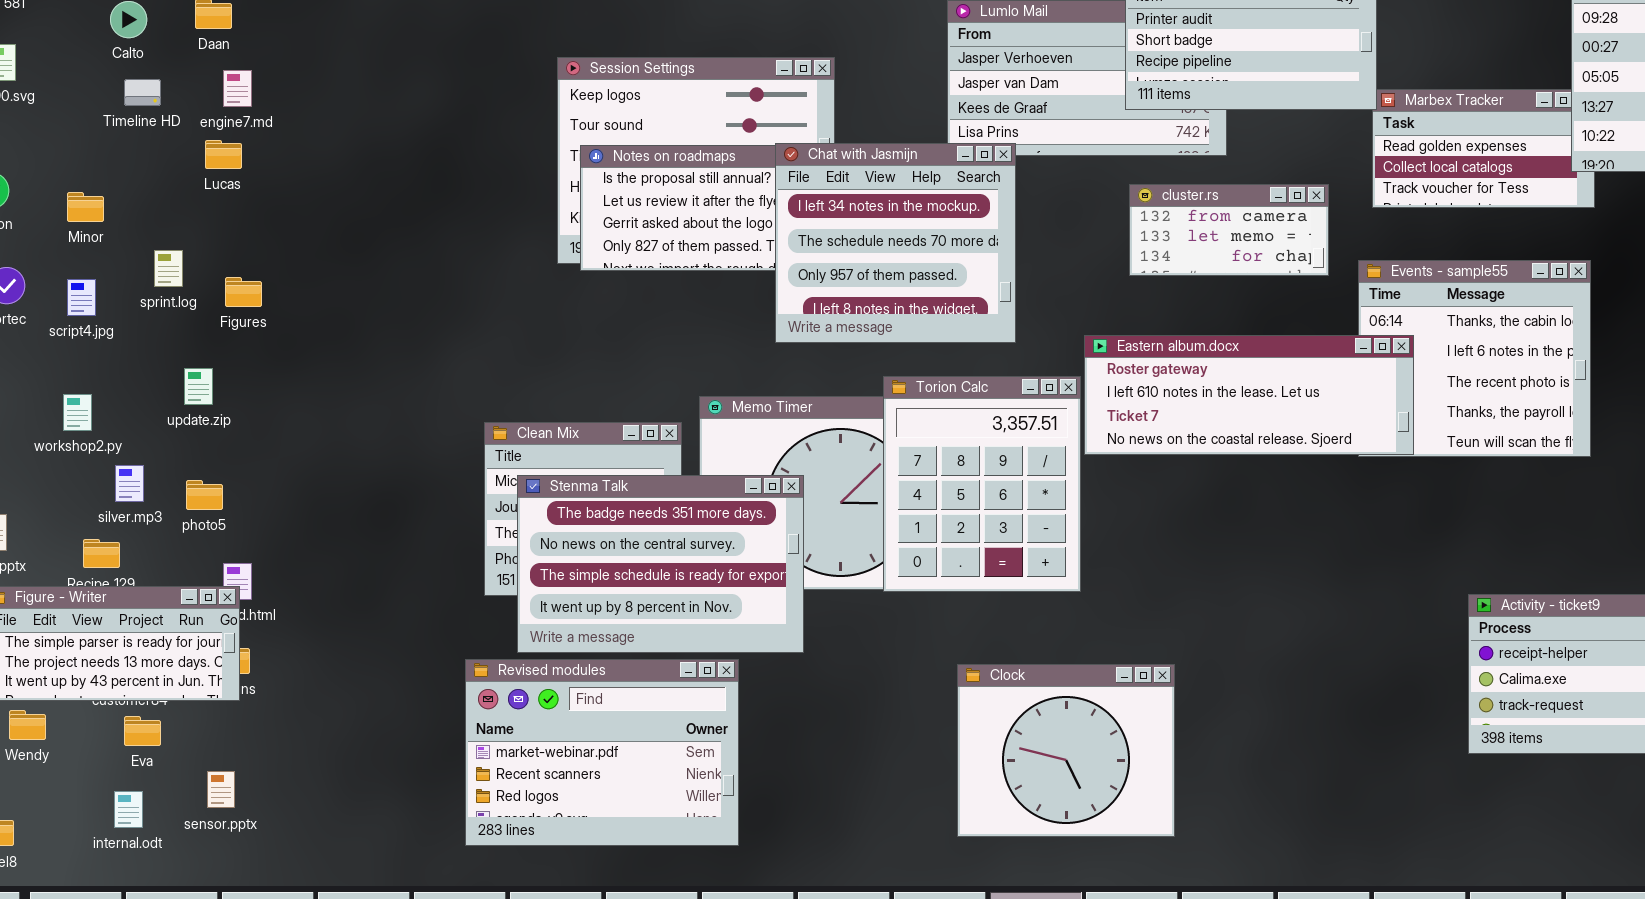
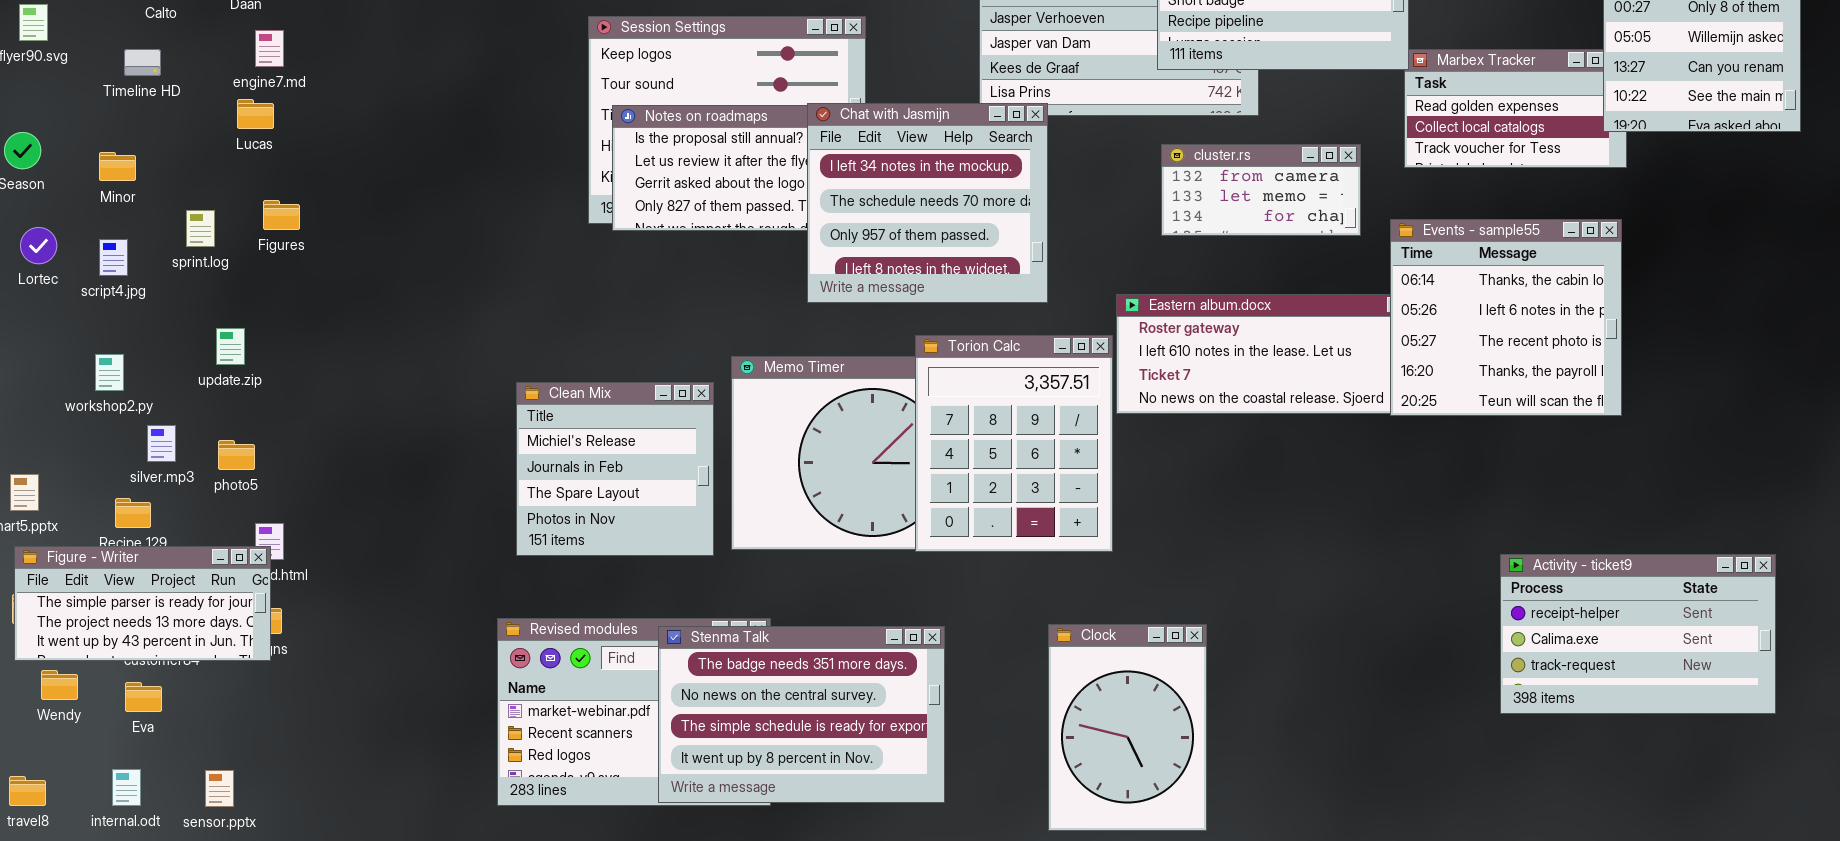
Timeline HD: [124,79,161,106] -> [124,49,161,76], moved
Events - sample55: [1358,260,1591,457] -> [1390,219,1622,416], raised
Figures: [225,277,262,307] -> [263,200,300,230], moved
Stenma Talk: [517,475,804,653] -> [658,626,945,803], moved
Clock: [957,664,1175,837] -> [1048,624,1207,831], resized
Eva: [124,716,161,746] -> [125,682,162,712], moved
sensor.pptx: [207,771,235,808] -> [205,770,234,807], moved
internal.odt: [114,791,143,828] -> [112,769,141,806], moved

